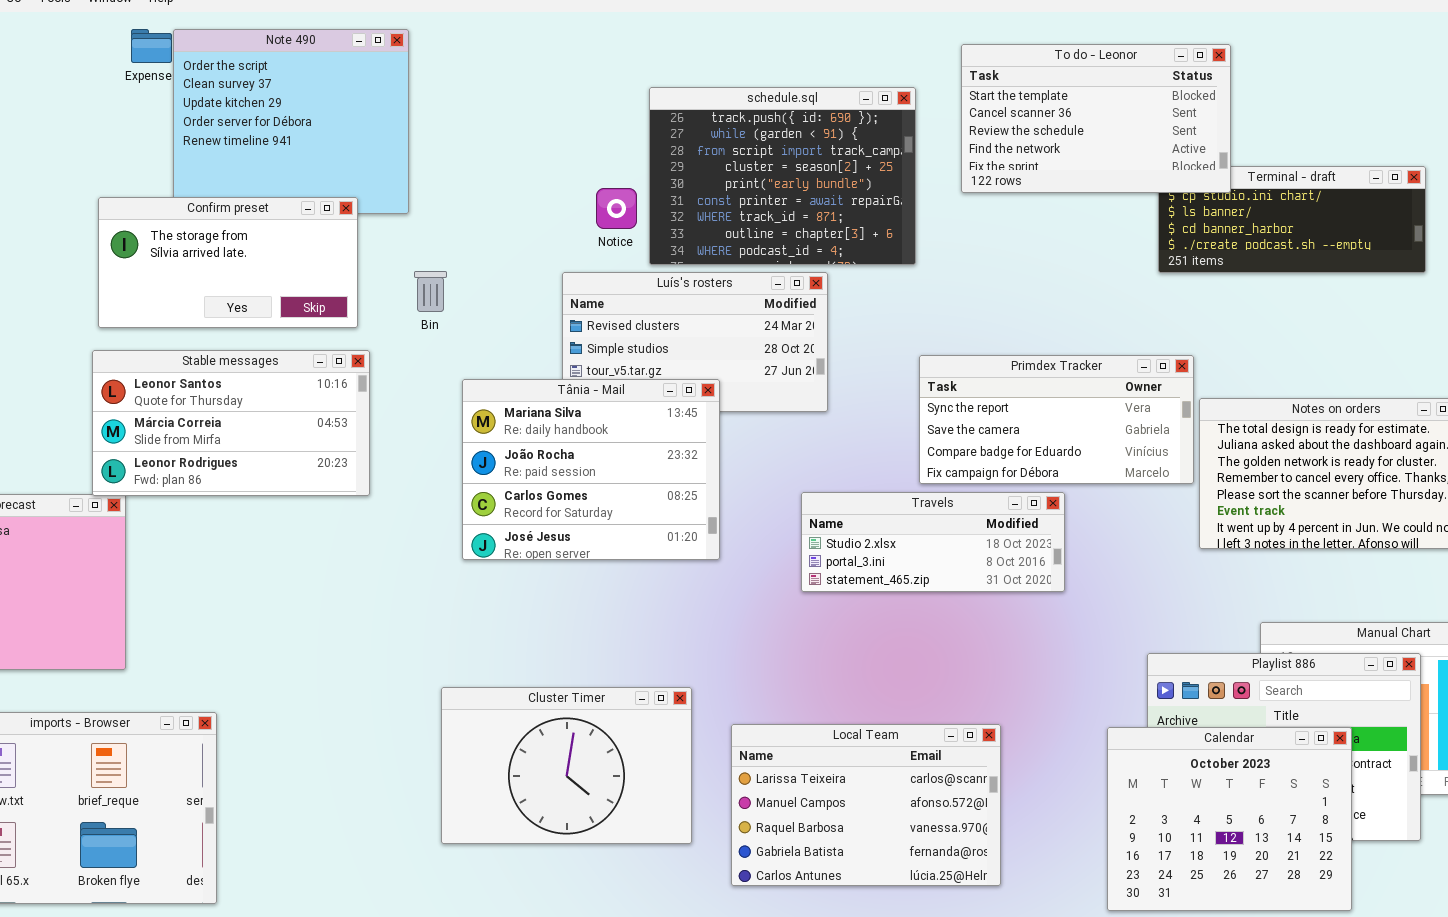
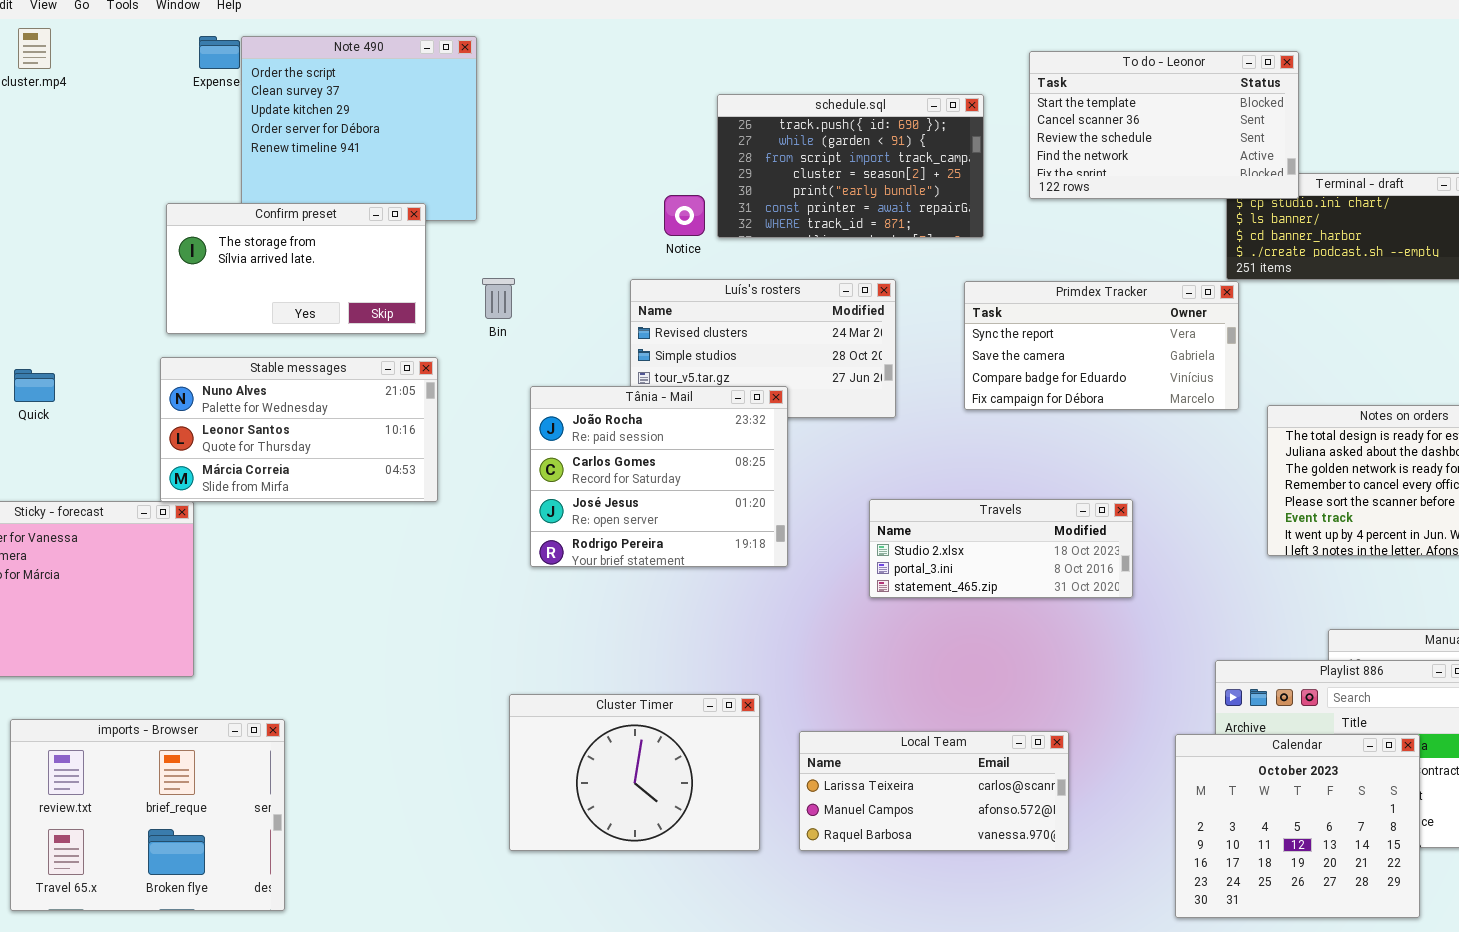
schedule.sql: [649,87,916,265] -> [717,94,984,238], resized
Stable messages: [92,350,370,496] -> [160,357,438,502], scrolled up 1 row
Primdex Tracker: [919,355,1194,484] -> [964,281,1239,410], moved
Tânia - Mail: [462,379,720,560] -> [530,386,788,567], scrolled down 1 row
Local Team: [731,724,1001,886] -> [799,731,1069,851], resized

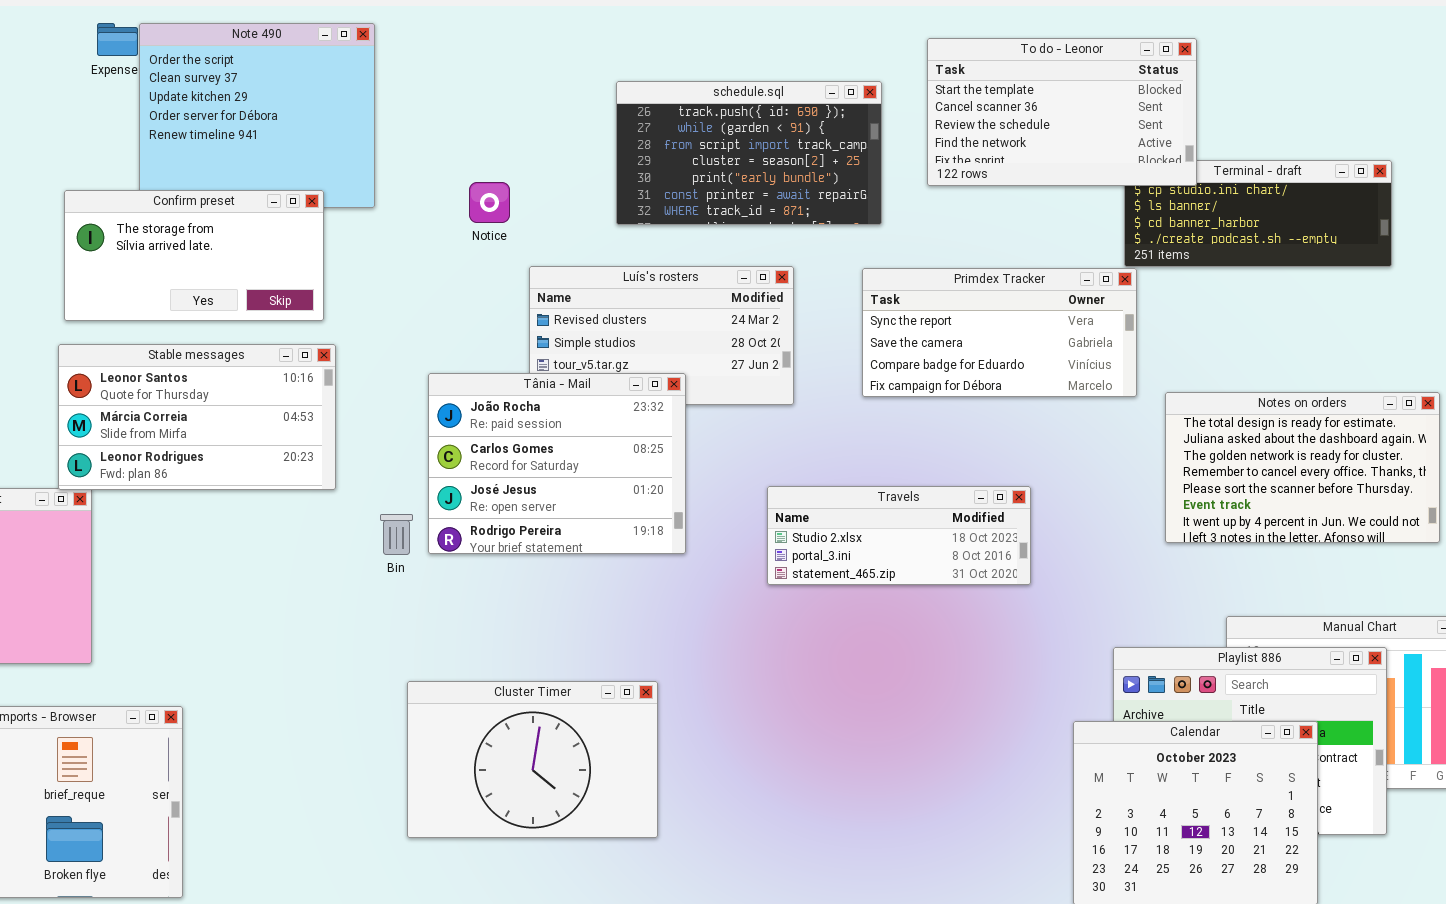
Notice: [664,195,705,236] -> [469,182,510,223], moved
Bin: [482,278,515,319] -> [380,514,413,555], moved
Stable messages: [160,357,438,502] -> [58,344,336,490], scrolled down 1 row
Local Team: [799,731,1069,851] -> none, closed

